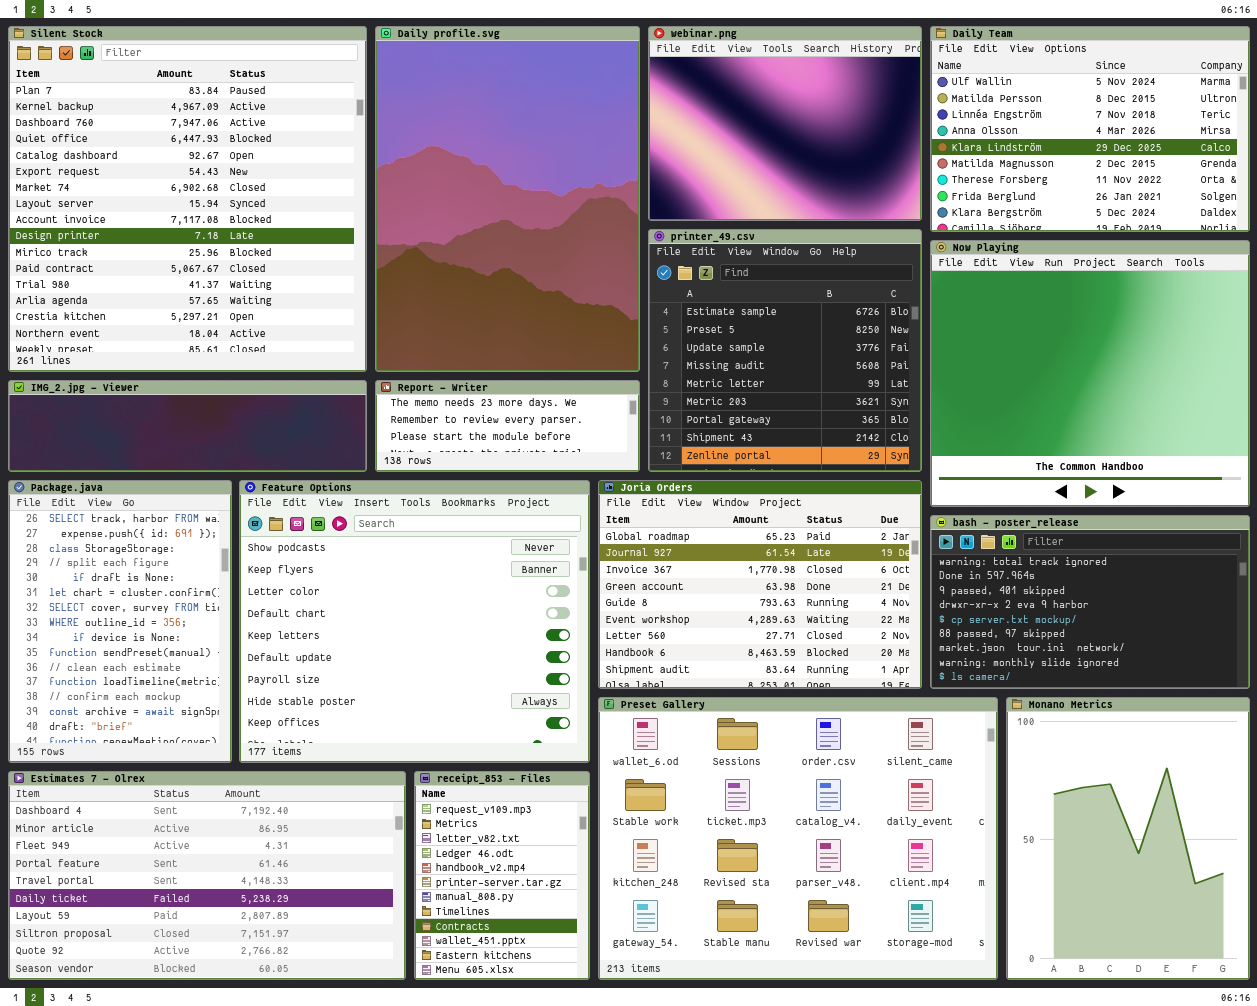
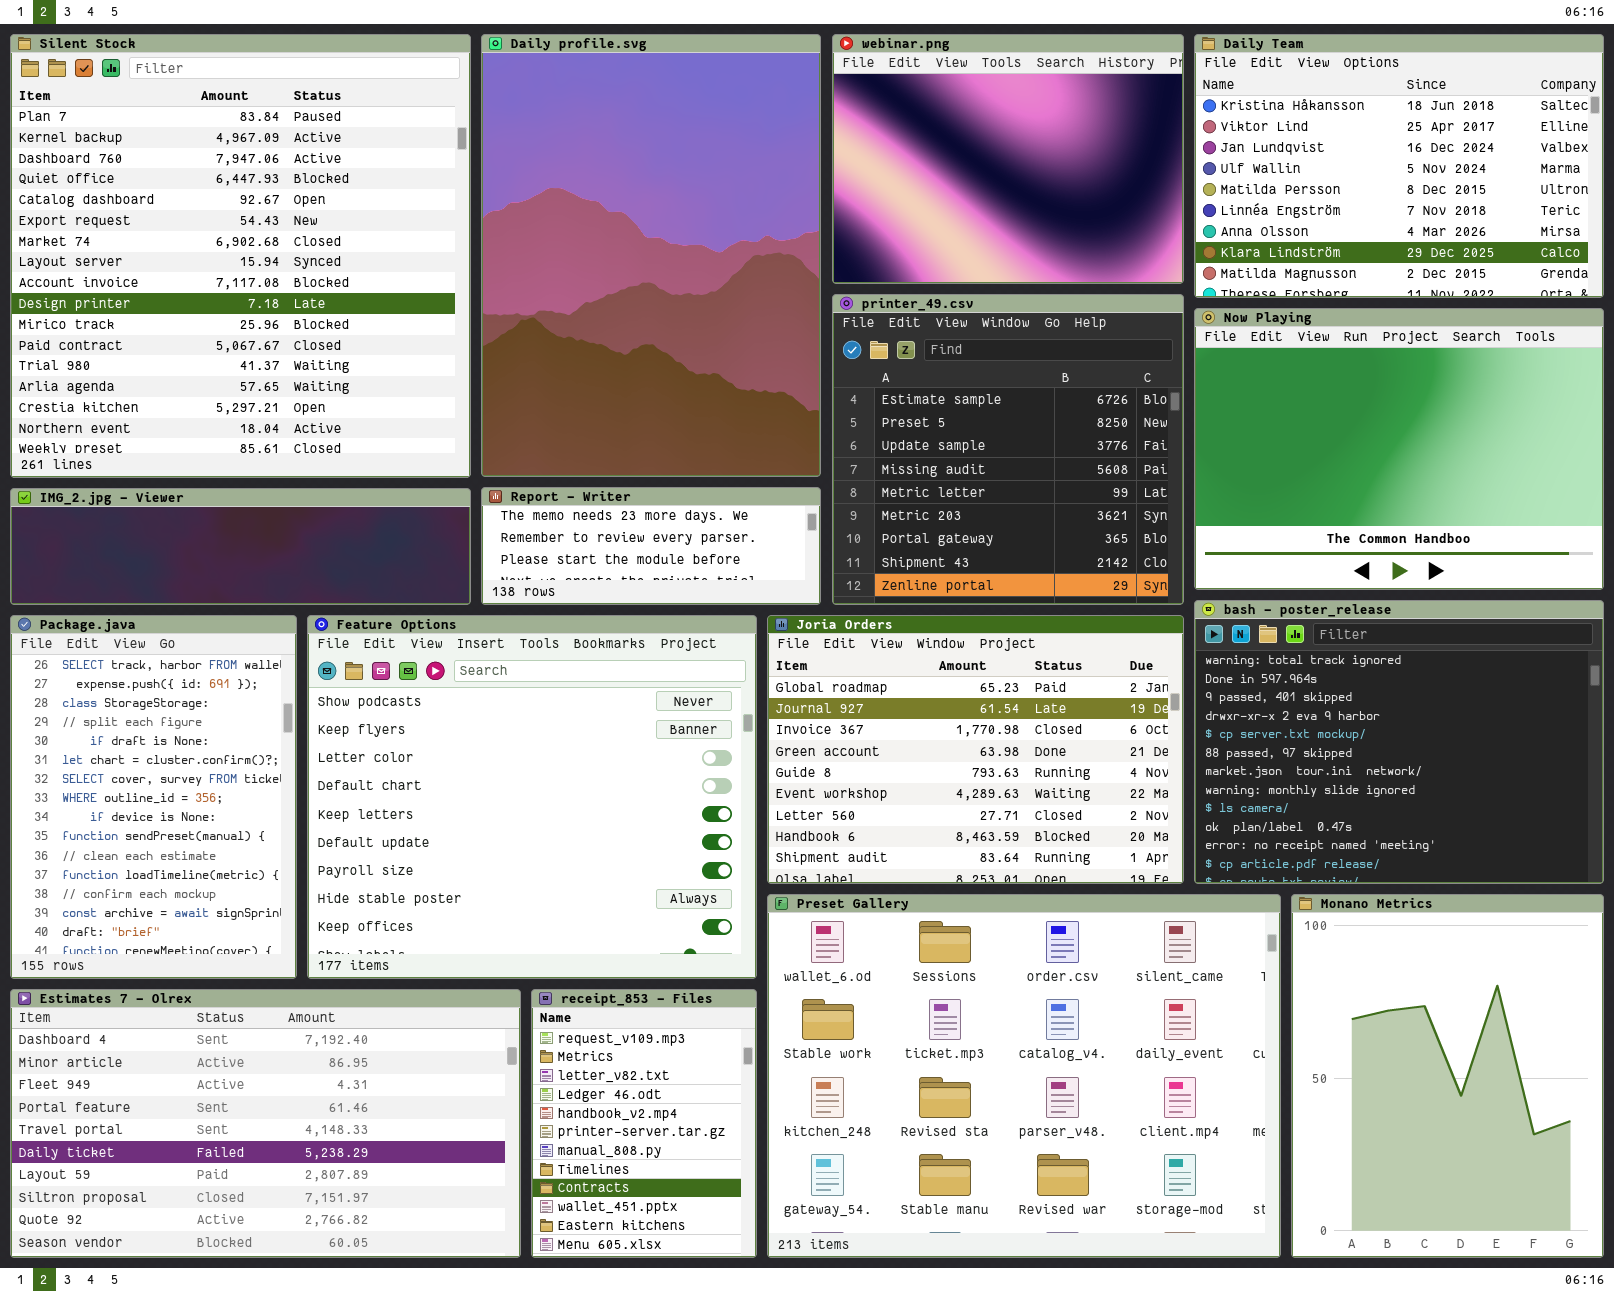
Daily Team: [930,26,1250,232] -> [1194,34,1604,298], scrolled up 3 rows
Now Playing: [930,240,1250,507] -> [1194,308,1604,590], resized
bash - poster_release: [930,515,1250,689] -> [1194,600,1604,884], resized

